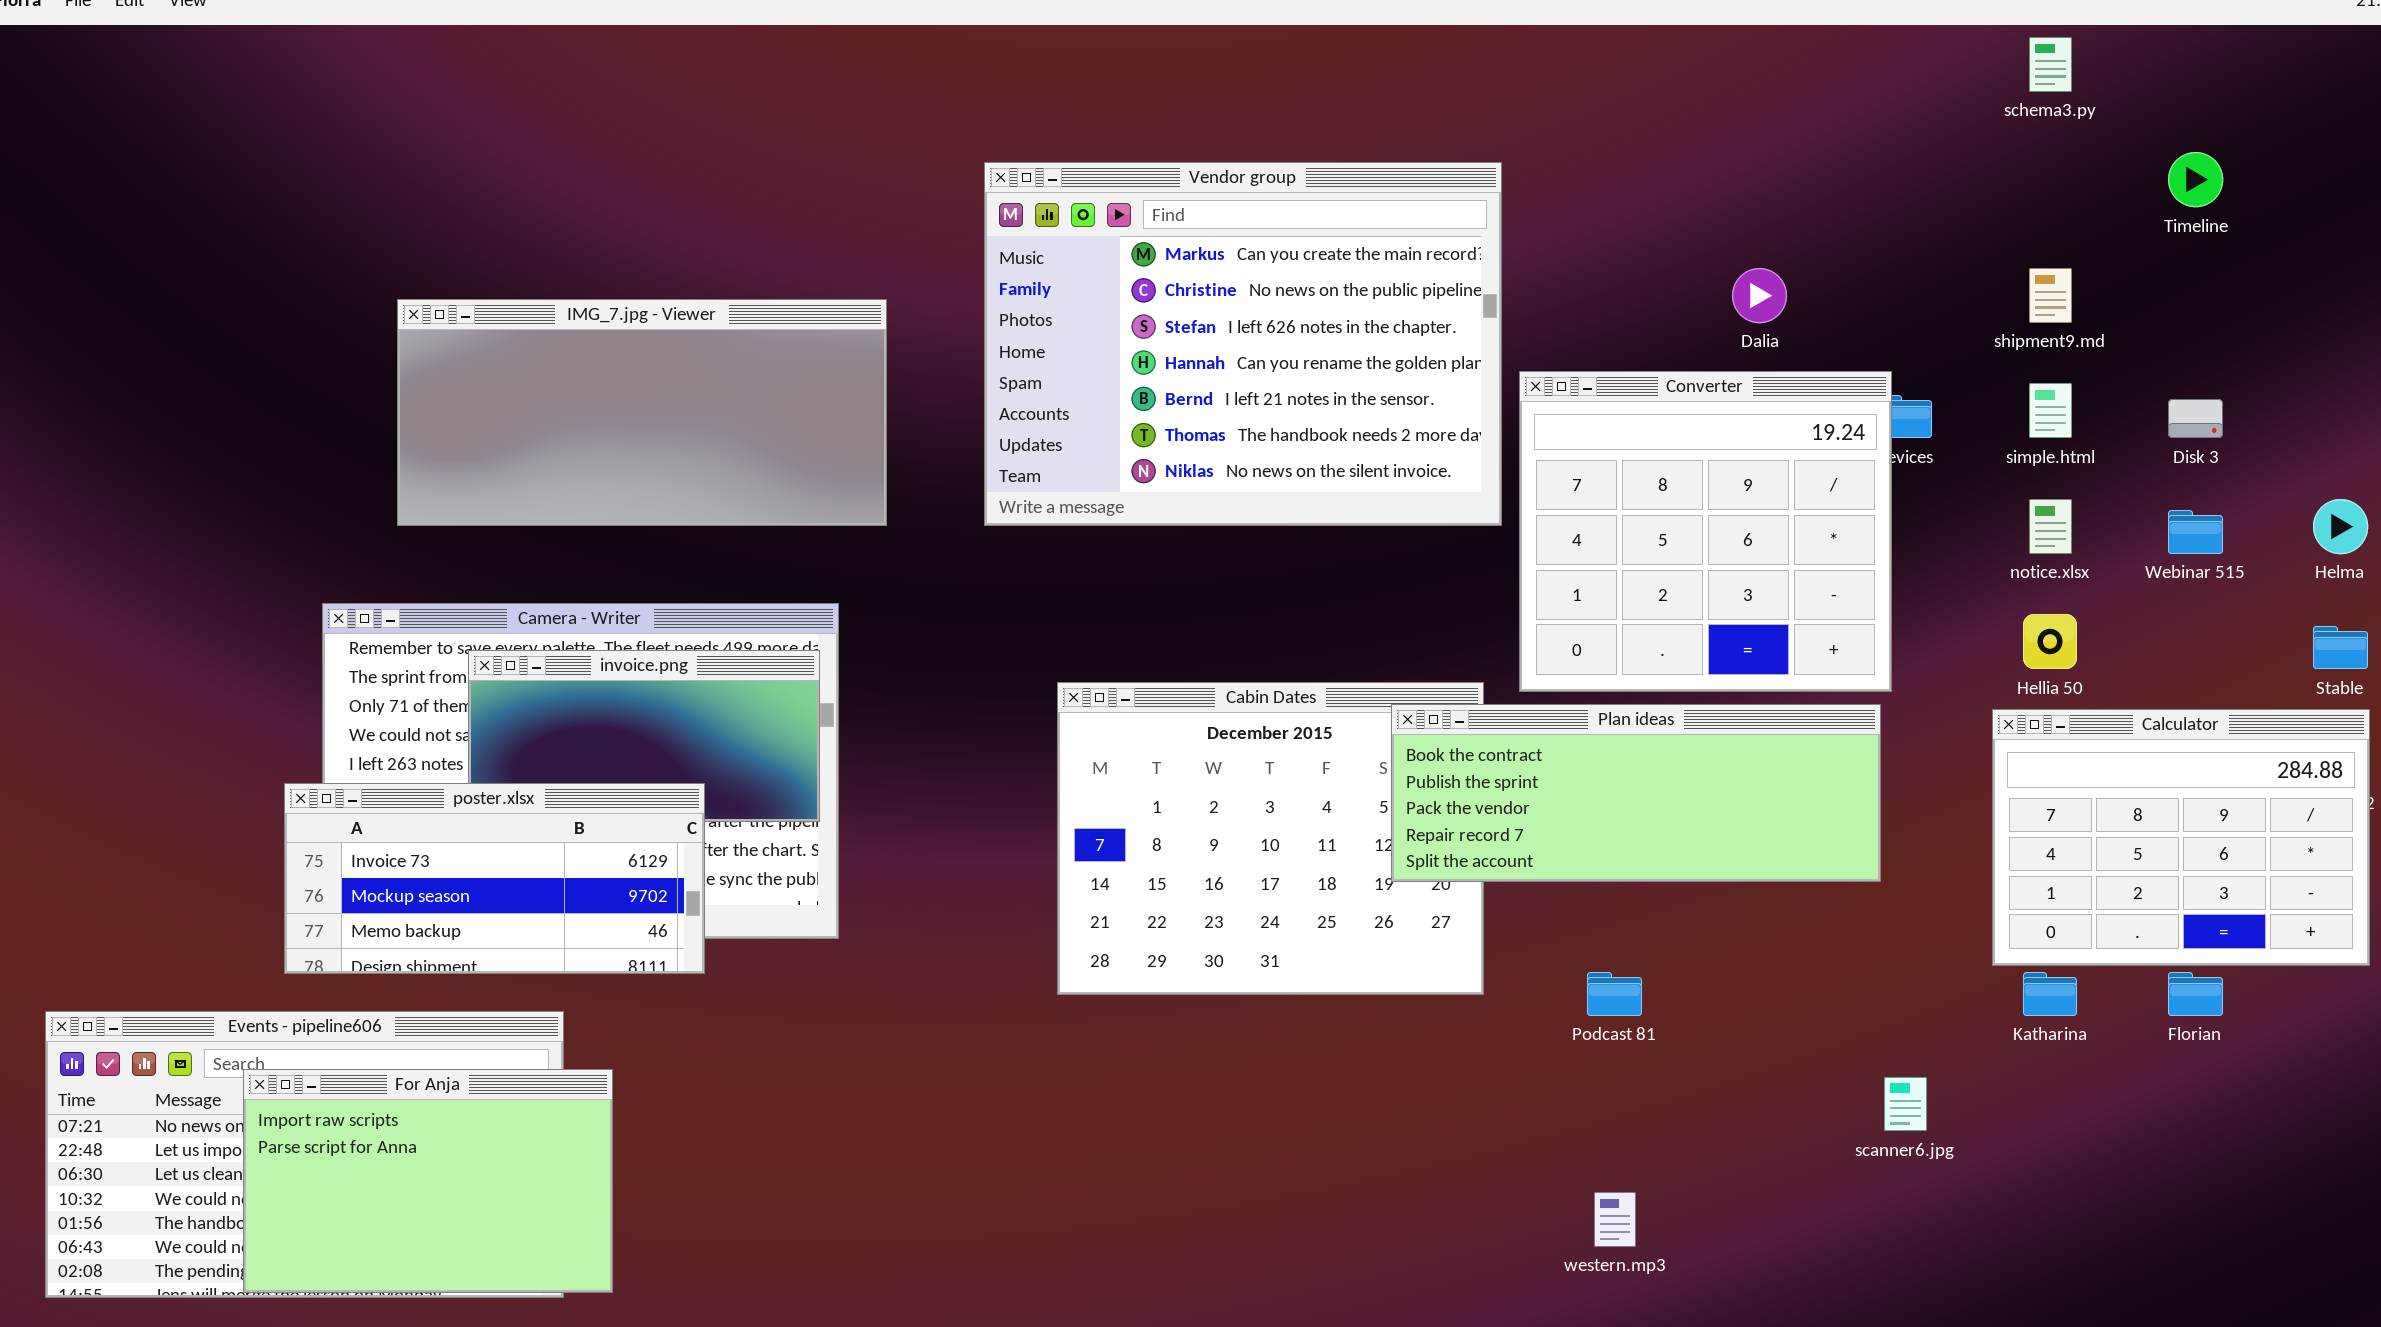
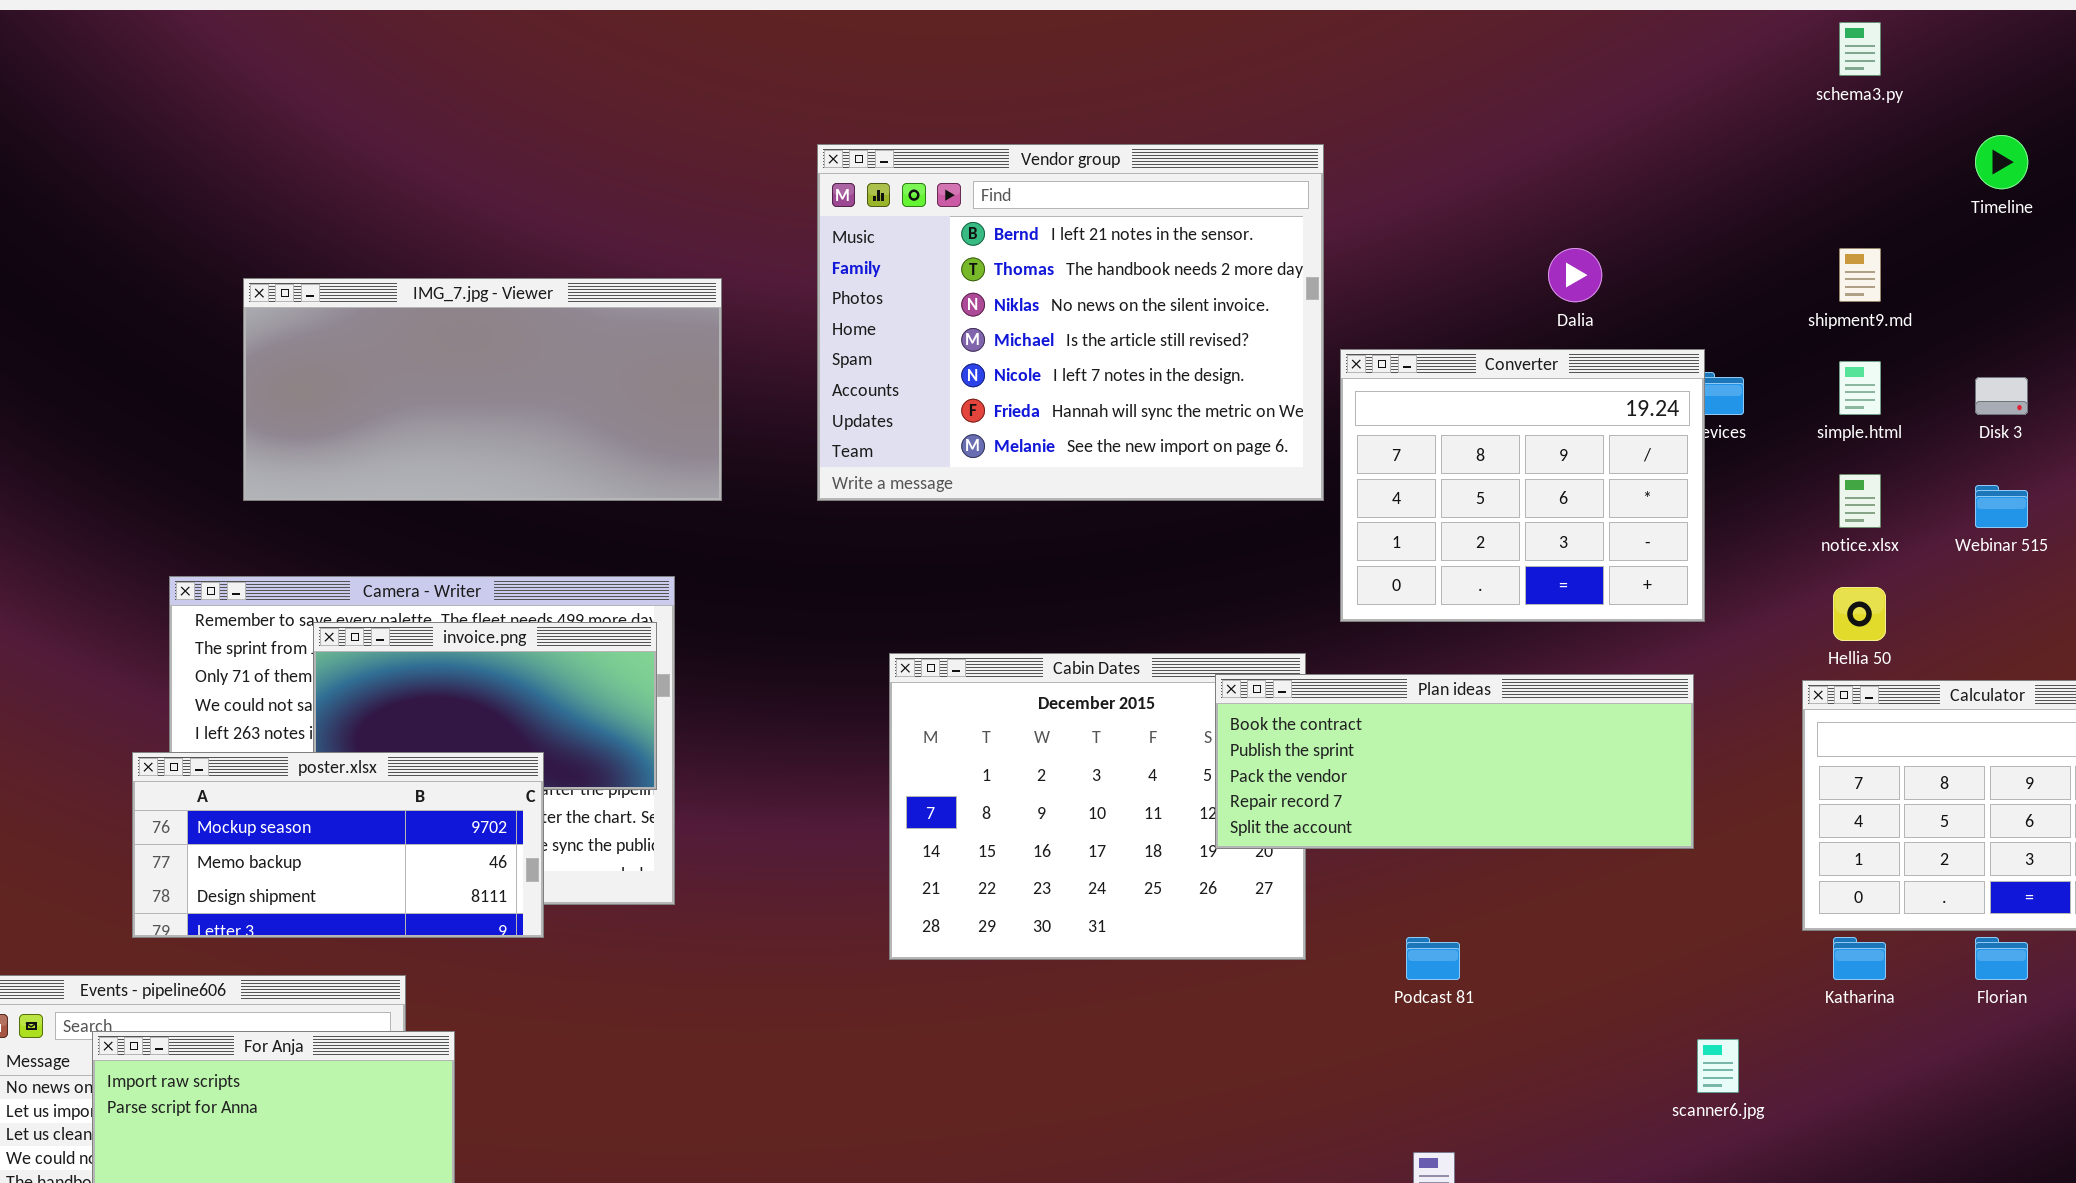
Vendor group: [984,162,1502,526] -> [817,144,1324,501], scrolled down 4 rows
Converter: [1519,371,1892,692] -> [1340,349,1705,622], resized
poster.xlsx: [284,783,705,974] -> [132,752,544,938], scrolled down 1 row

